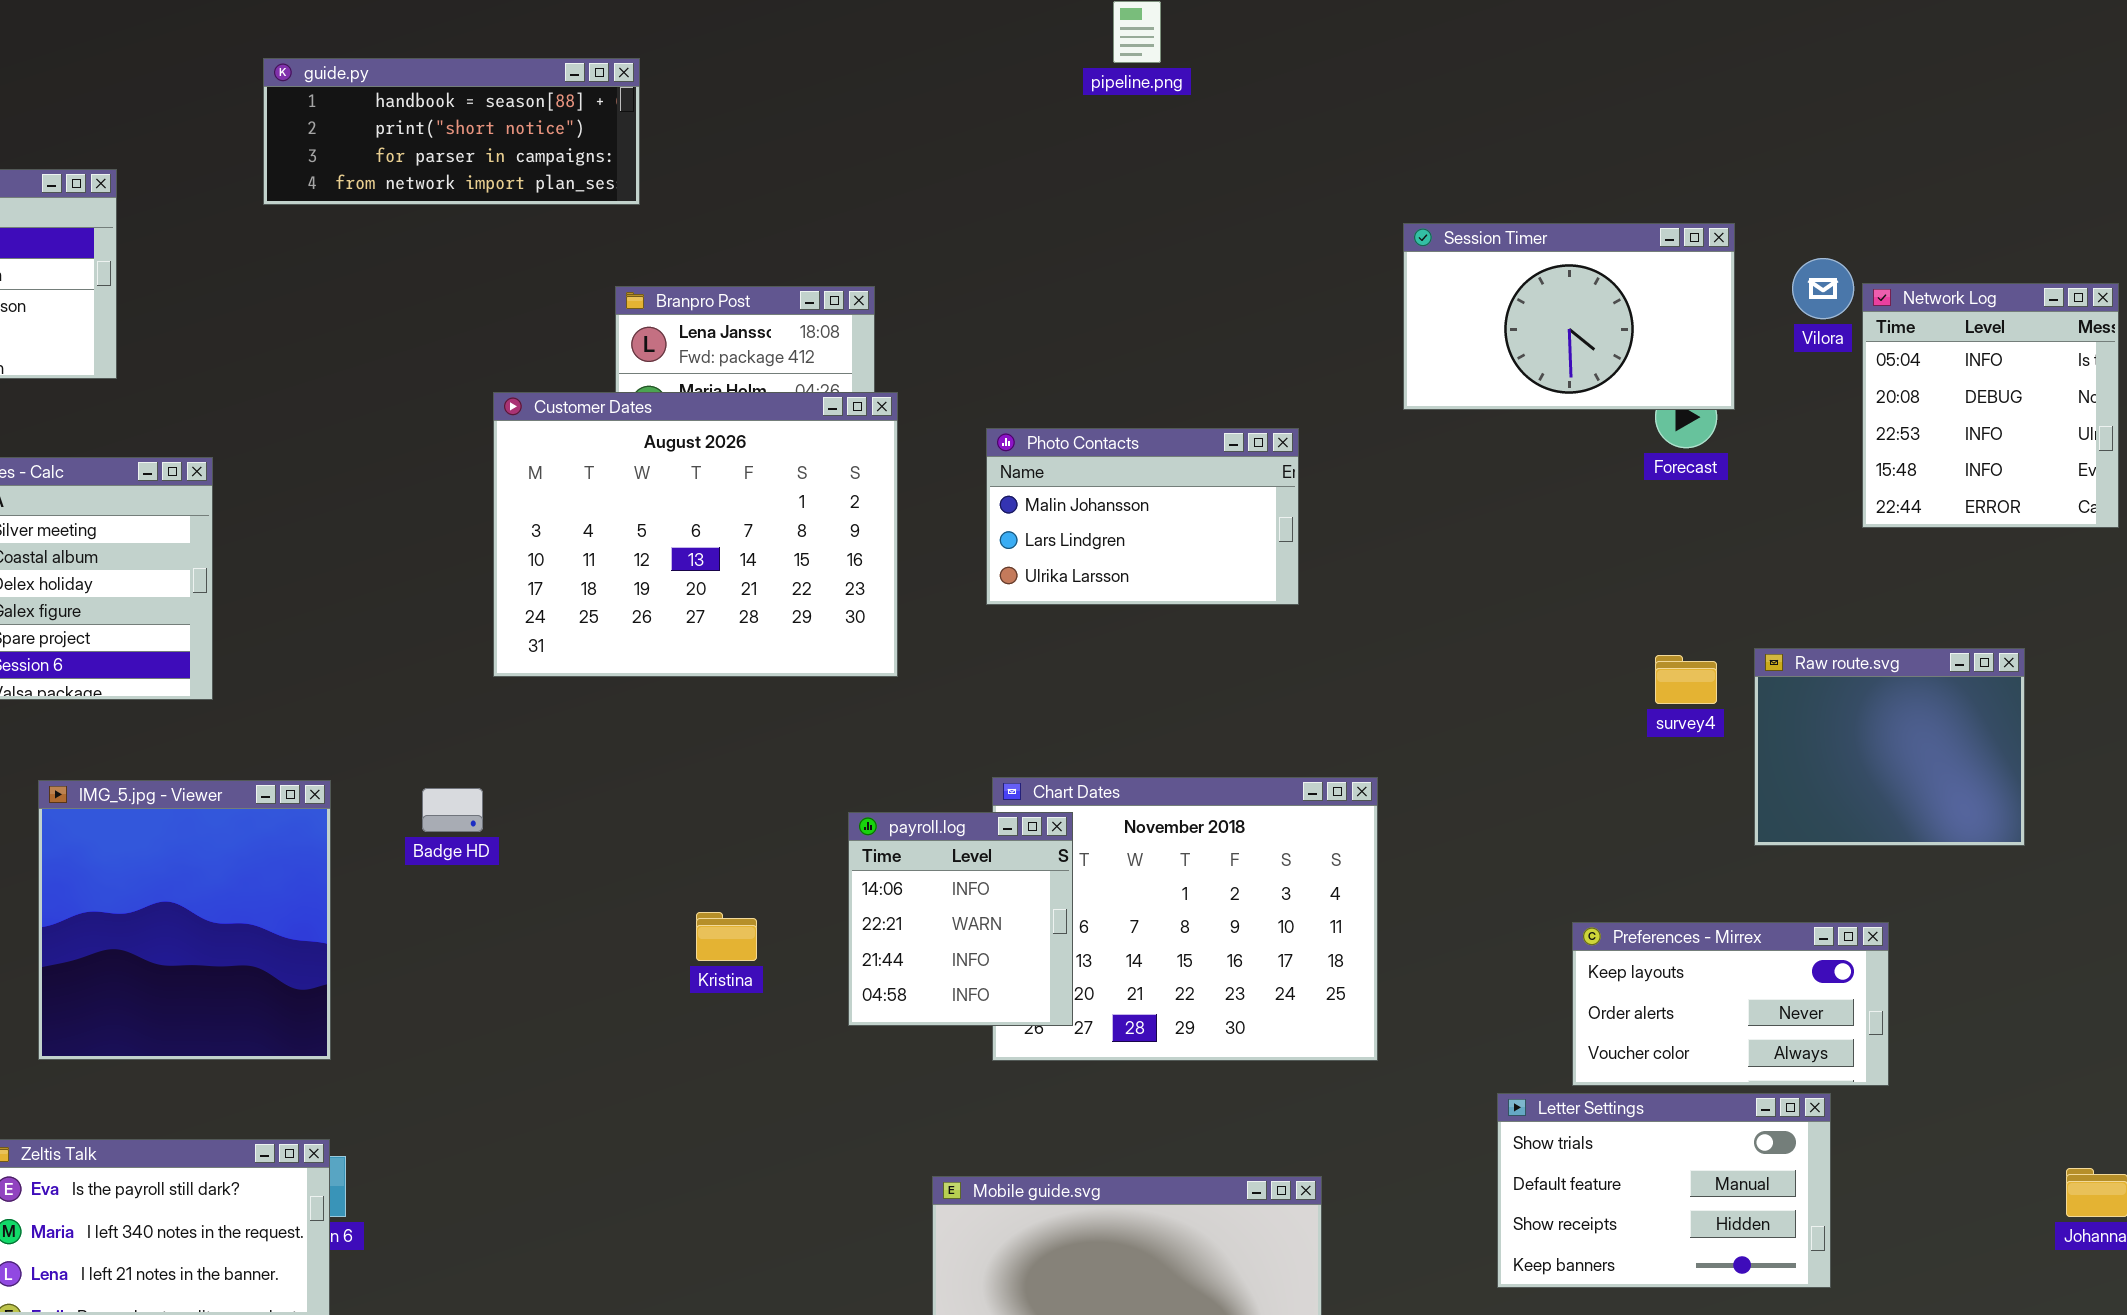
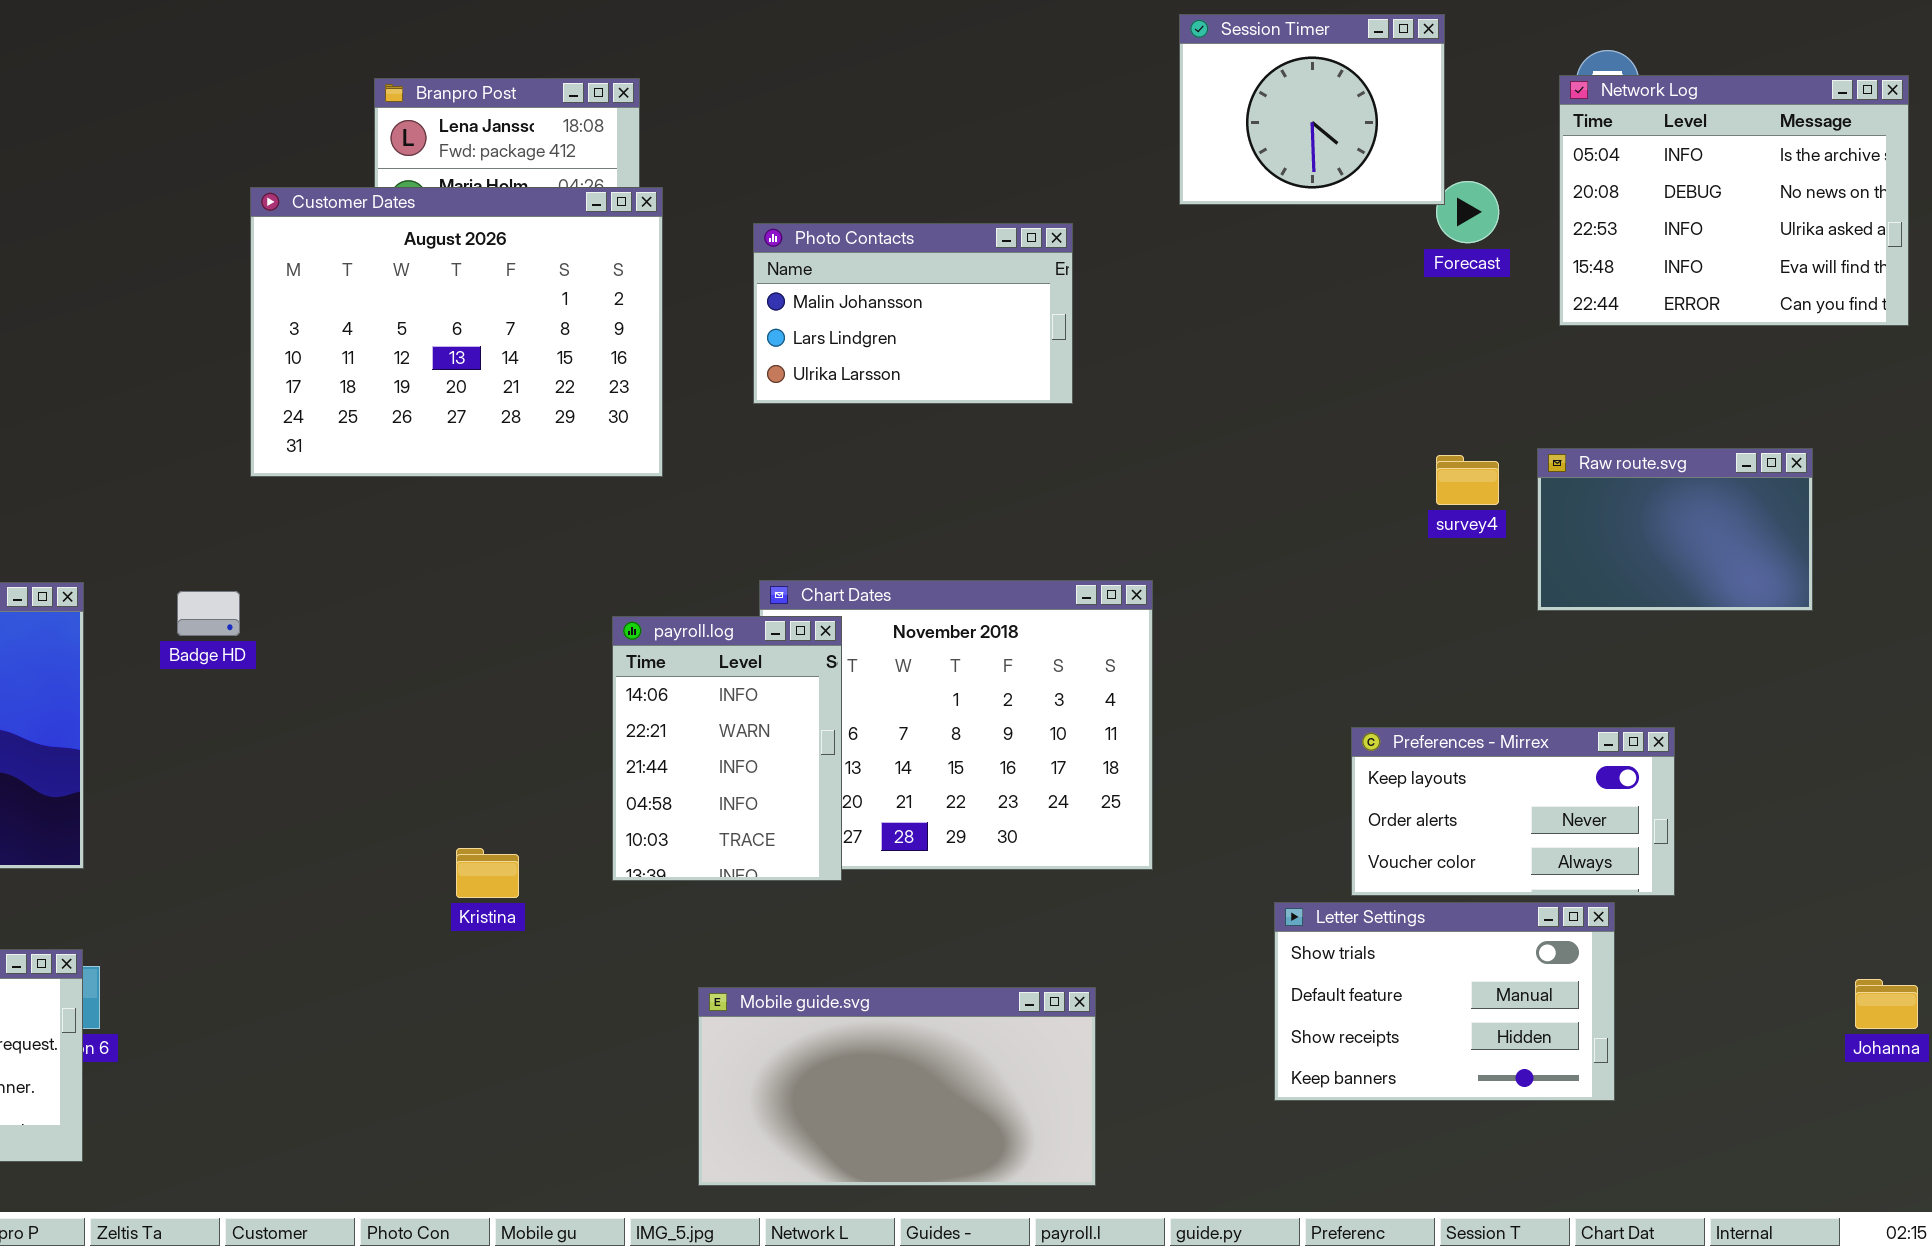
Session Timer: [1403,223,1735,410] -> [1179,14,1445,205], resized
Network Log: [1862,283,2119,528] -> [1559,75,1909,326], resized
Raw route.svg: [1754,648,2025,846] -> [1537,448,1813,611], resized
payroll.log: [848,812,1073,1026] -> [612,616,842,881], resized
Kristina: [696,912,757,961] -> [456,848,519,898], moved

